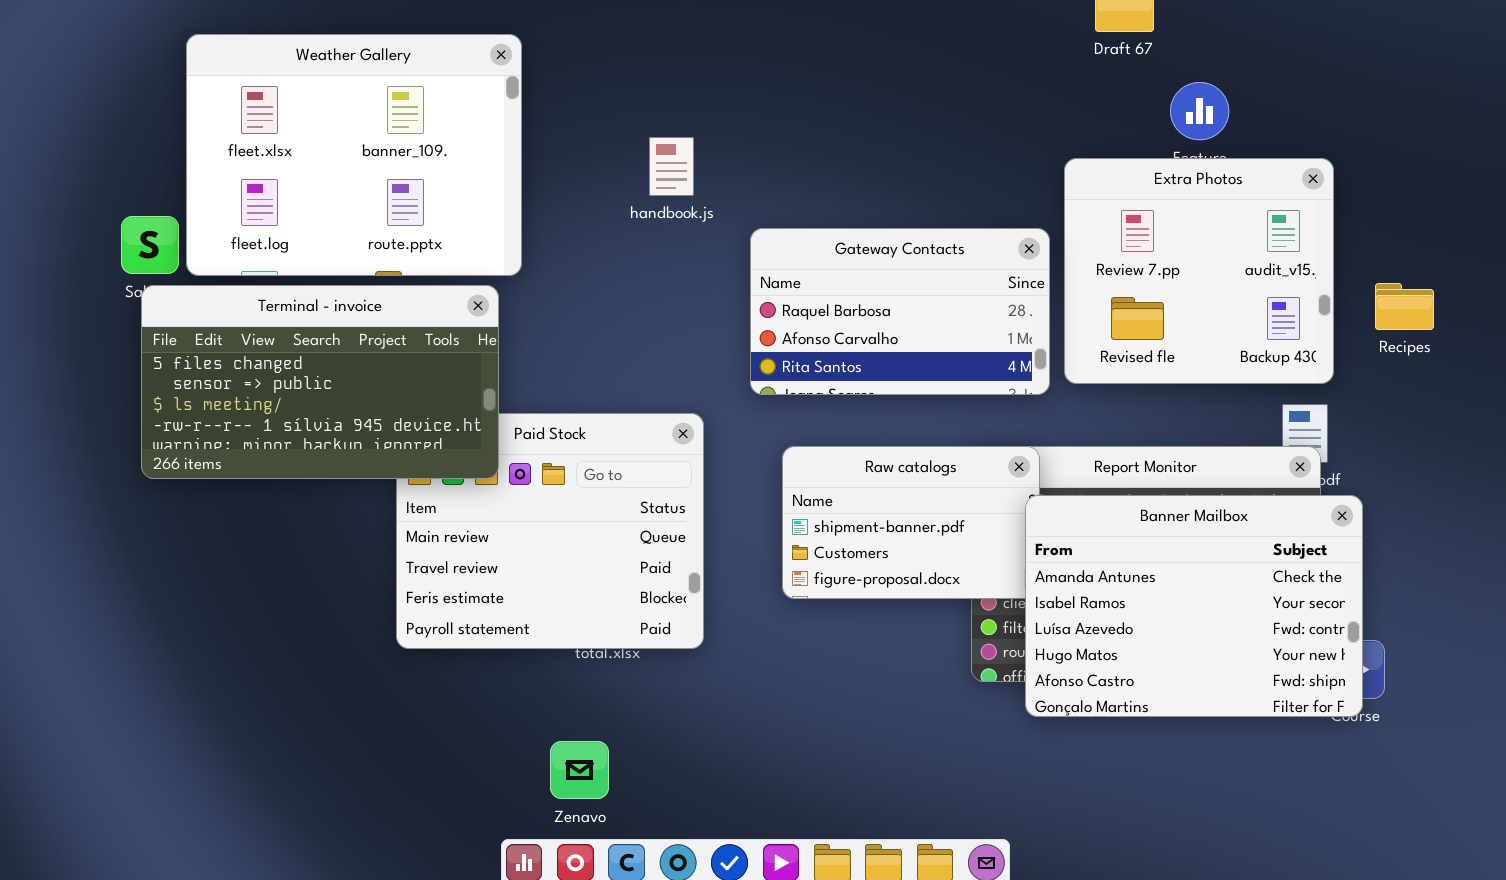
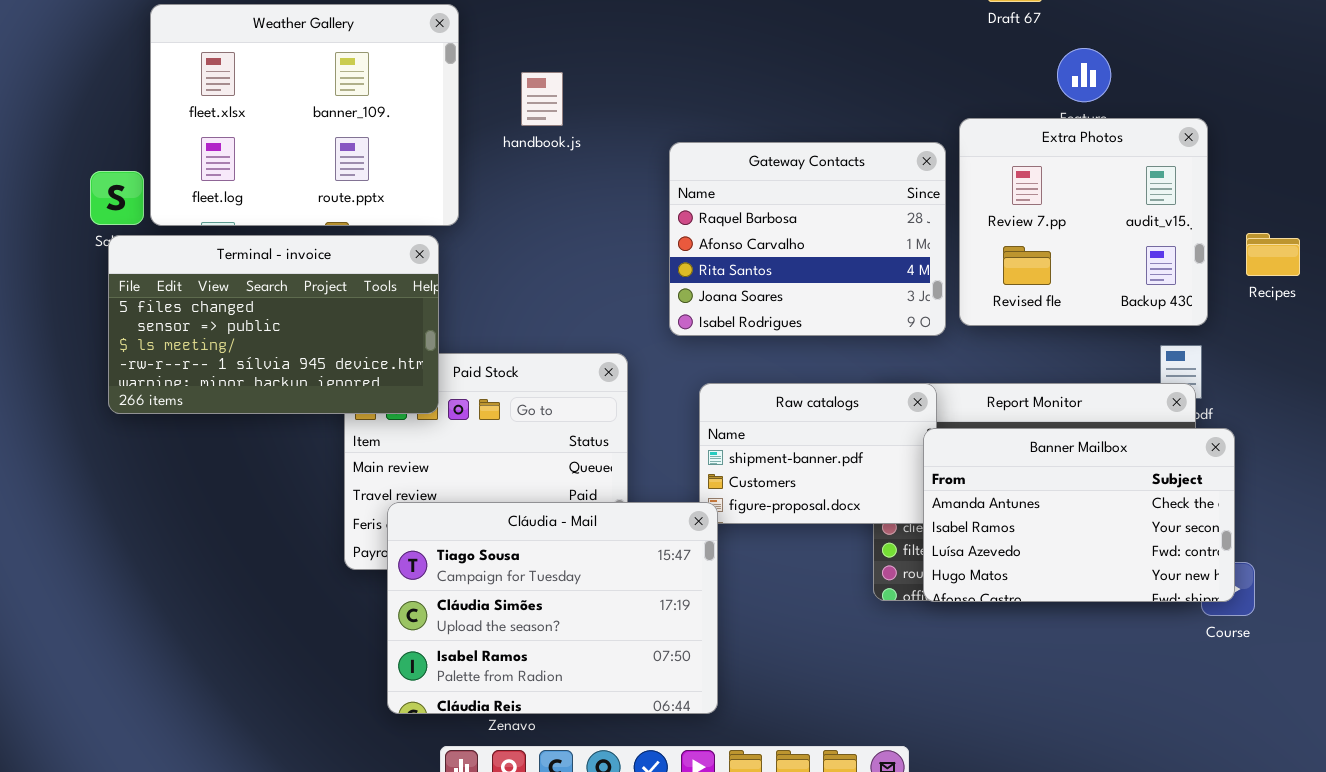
handbook.js: [649,137,694,196] -> [521,72,563,126], moved
Gateway Contacts: [750,228,1050,395] -> [669,142,946,336], resized
Banner Mailbox: [1025,495,1363,717] -> [923,428,1235,602], resized
Cláudia - Mail: none -> [387,502,718,714], opened

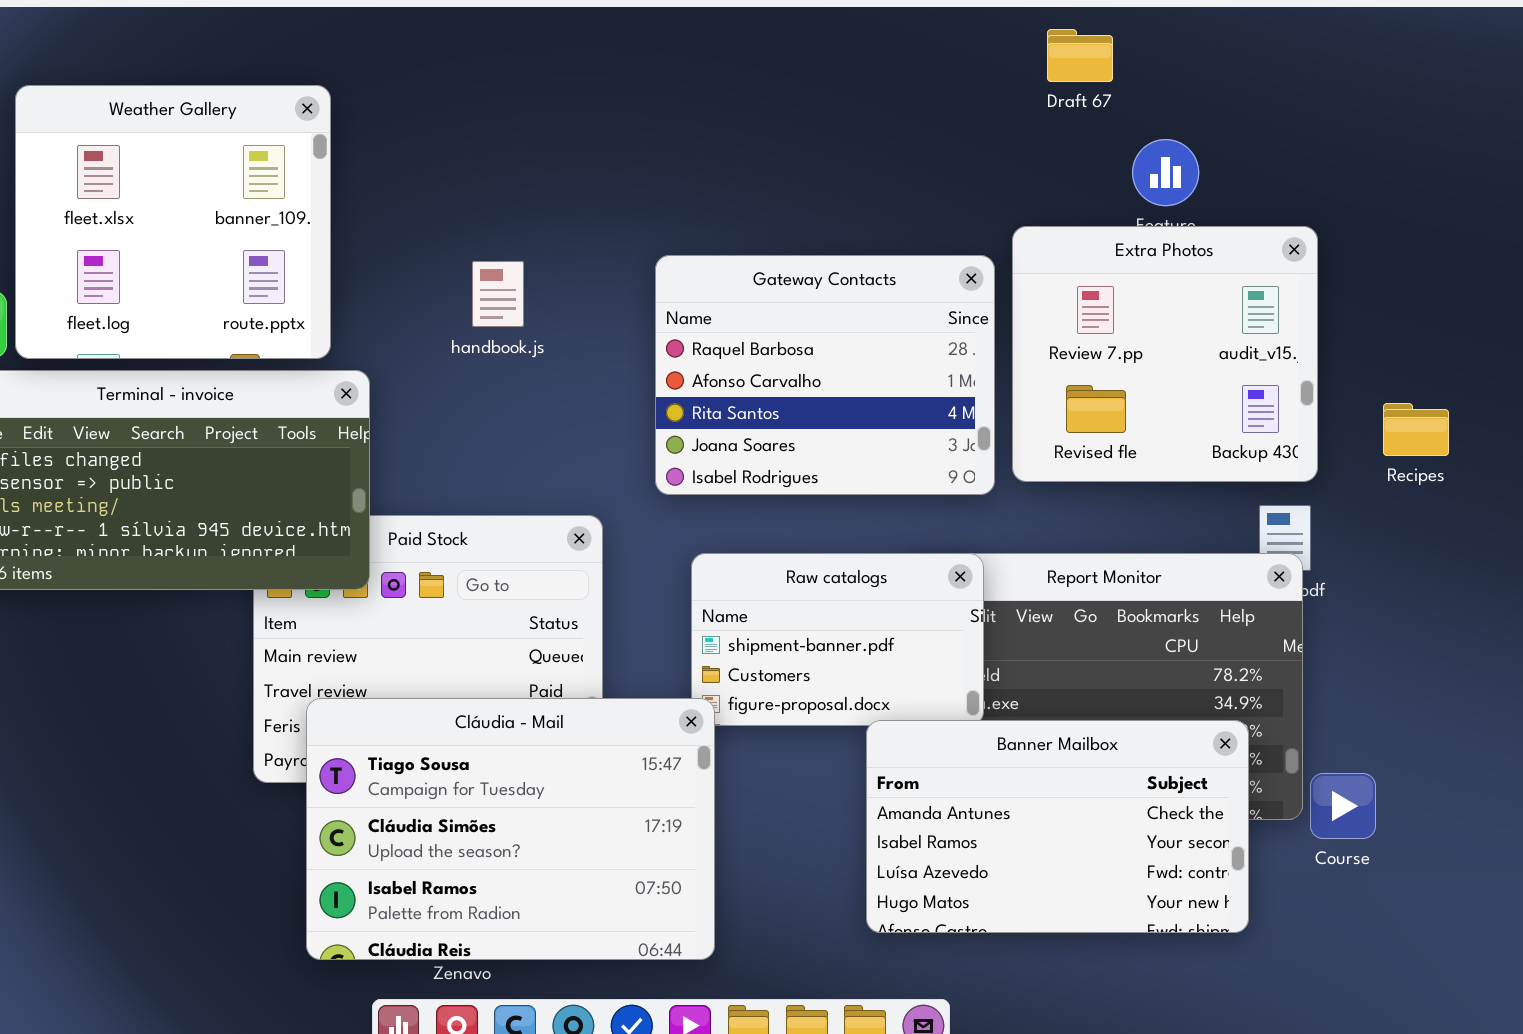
Weather Gallery: [150,4,459,226] -> [15,85,331,359], resized
handbook.js: [521,72,563,126] -> [472,261,524,327], moved
Recipes: [1246,233,1300,276] -> [1383,403,1449,456], moved
Banner Mailbox: [923,428,1235,602] -> [866,720,1249,933], moved

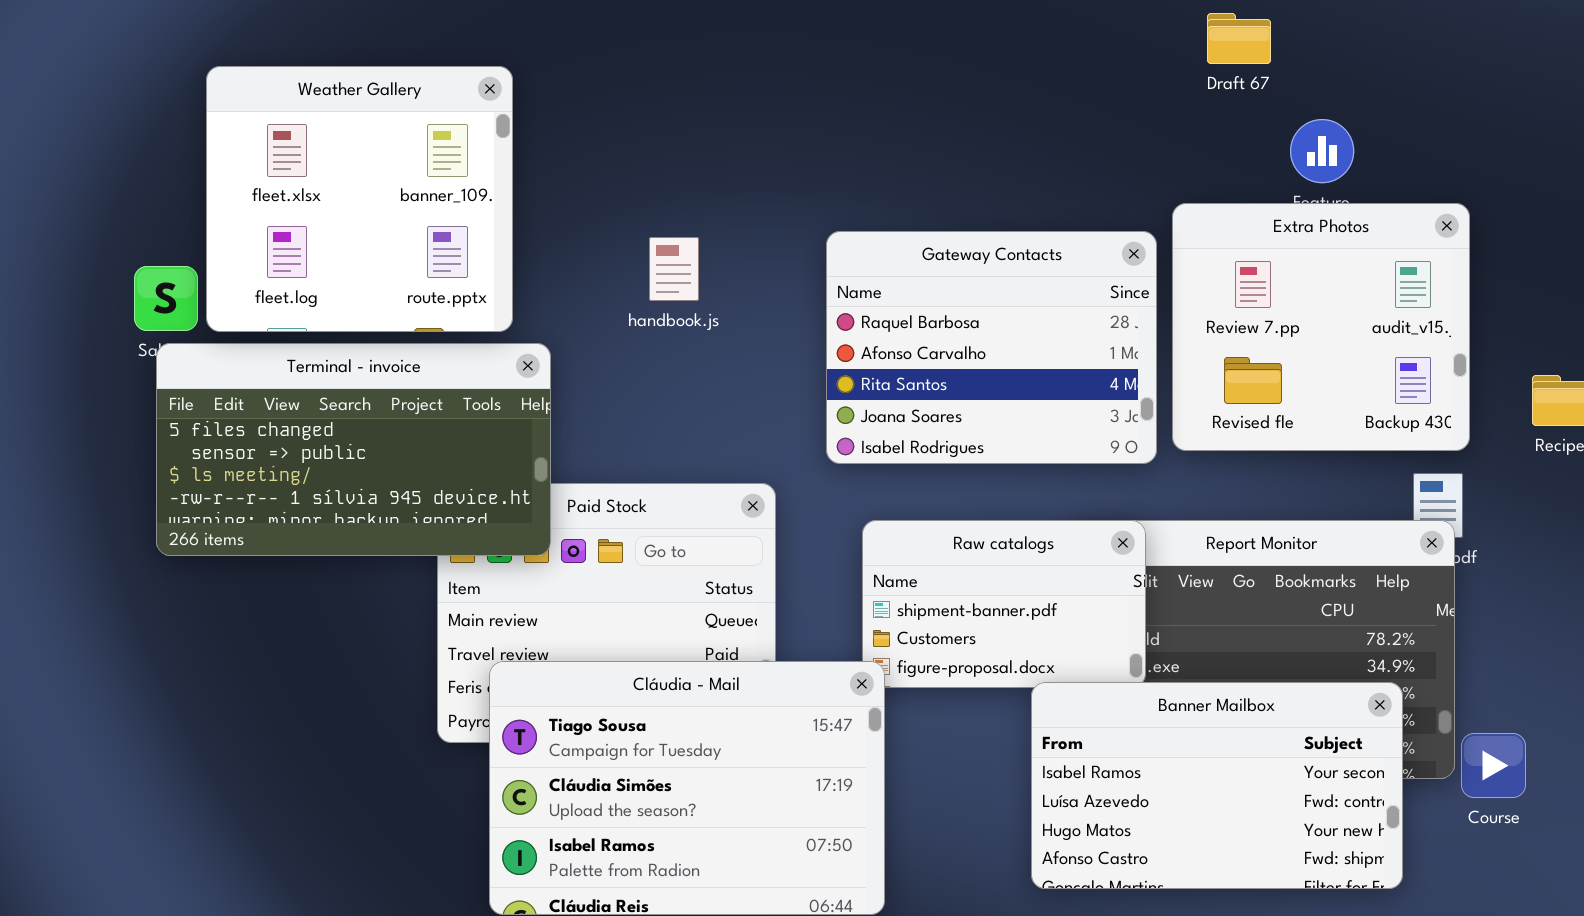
Banner Mailbox: [866,720,1249,933] -> [1031,682,1403,889], scrolled down 1 row

